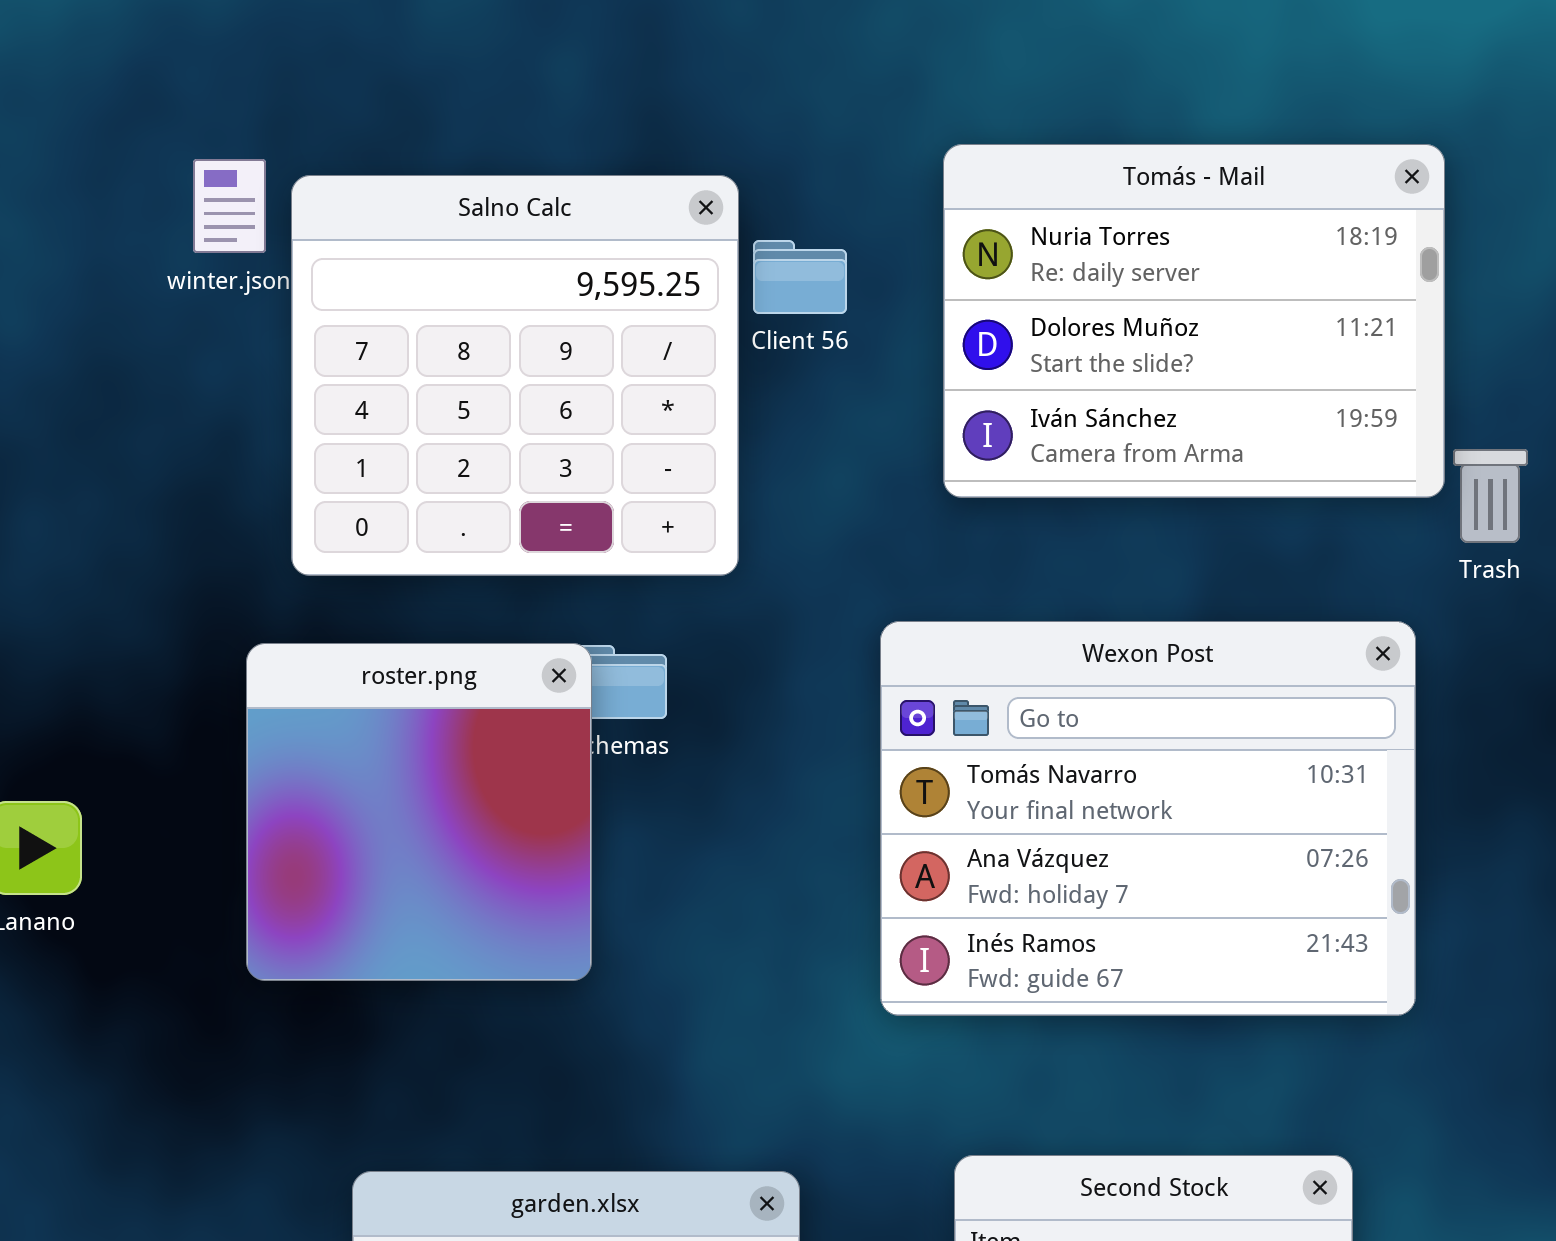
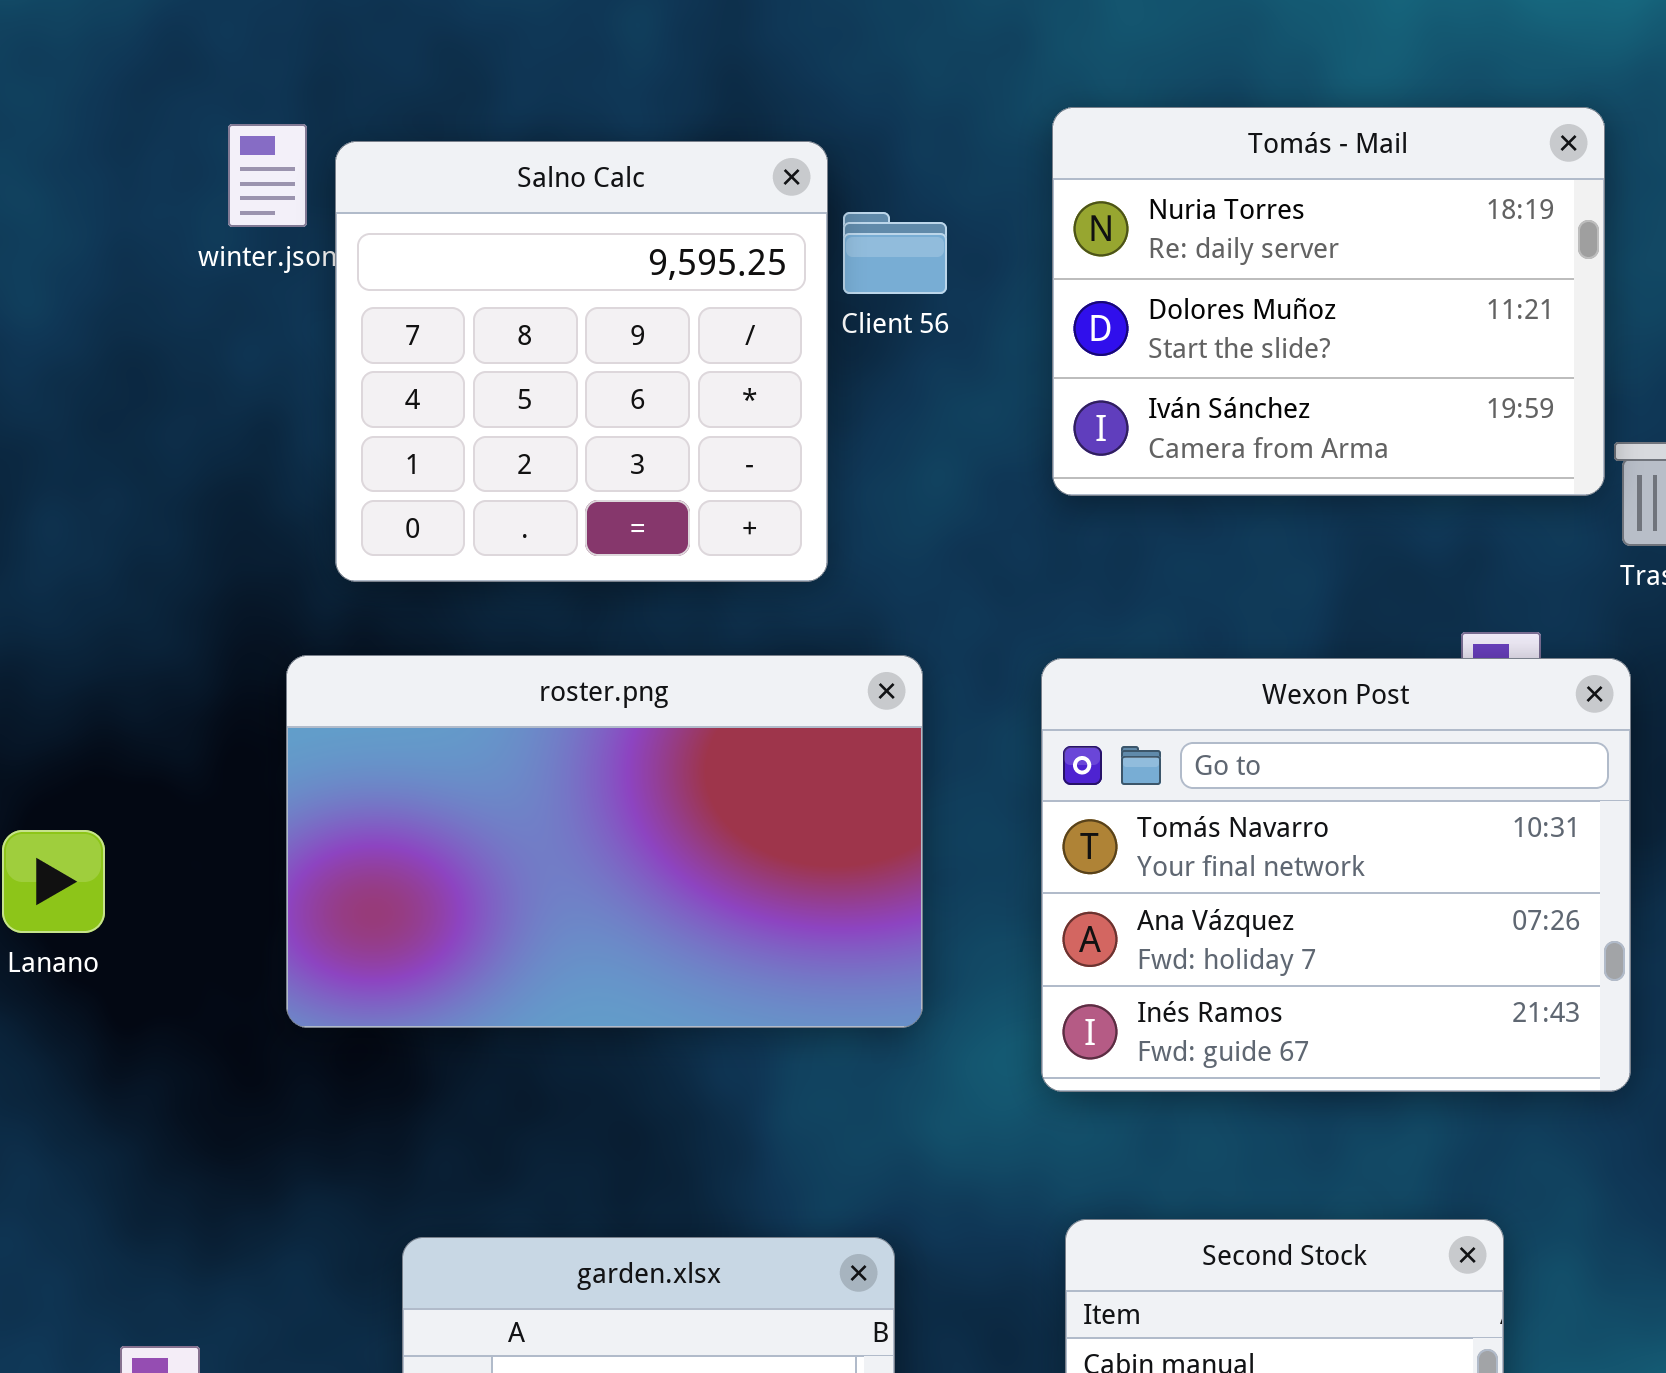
Wexon Post: [880,621,1416,1016] -> [1041,658,1631,1092], moved
roster.png: [246,643,592,981] -> [286,655,923,1028], resized

